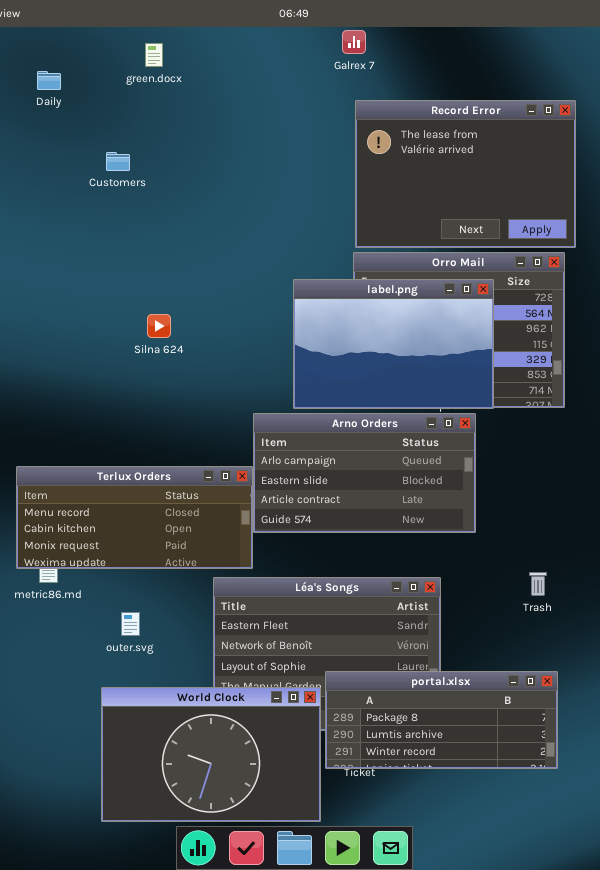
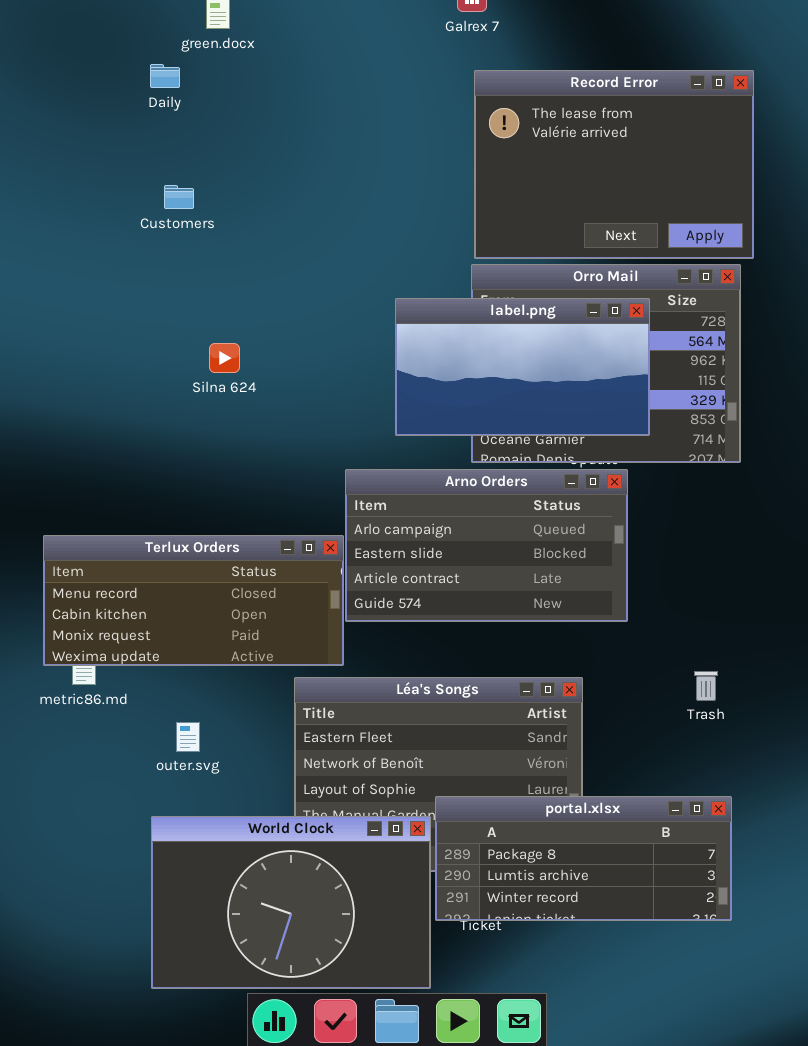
Daily: [37,71,61,90] -> [150,64,180,88], moved
Customers: [106,152,130,171] -> [164,185,194,209], moved
label.png: [293,279,494,409] -> [395,298,650,436], resized

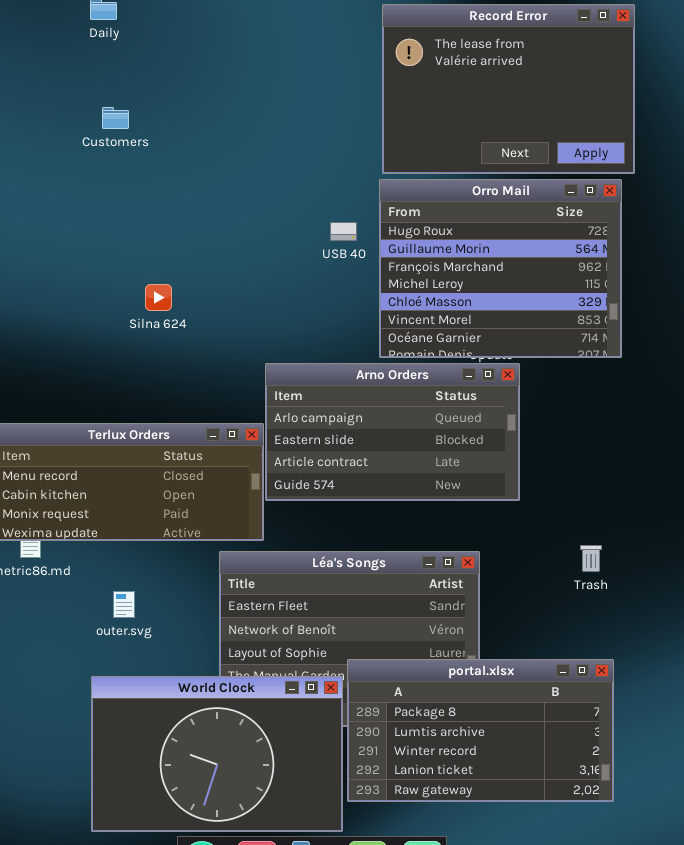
label.png: [395,298,650,436] -> none, closed
Silna 624: [209,343,240,373] -> [145,284,172,311], moved
portal.xlsx: [435,796,732,921] -> [347,659,614,802], resized

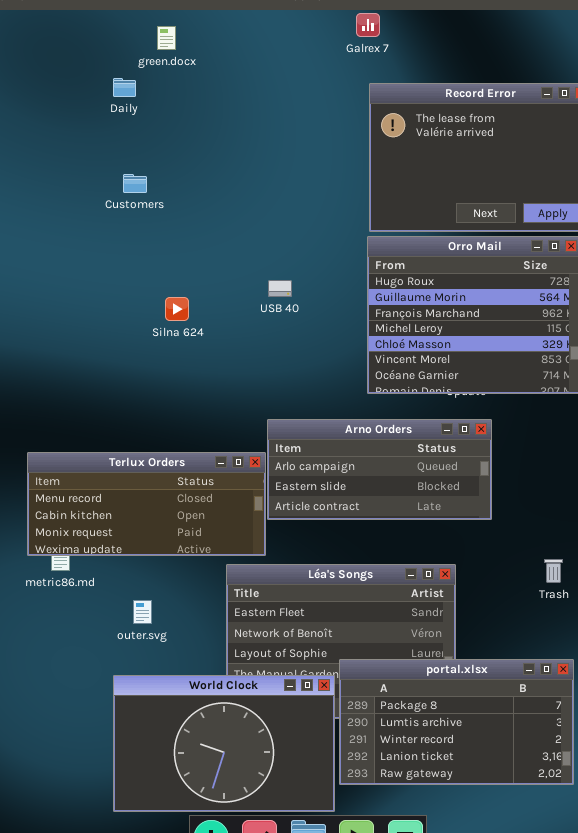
USB 40: [330,222,357,241] -> [268,280,292,297], moved
Silna 624: [145,284,172,311] -> [165,297,189,321], moved
Arno Orders: [265,363,520,501] -> [267,419,492,520], resized

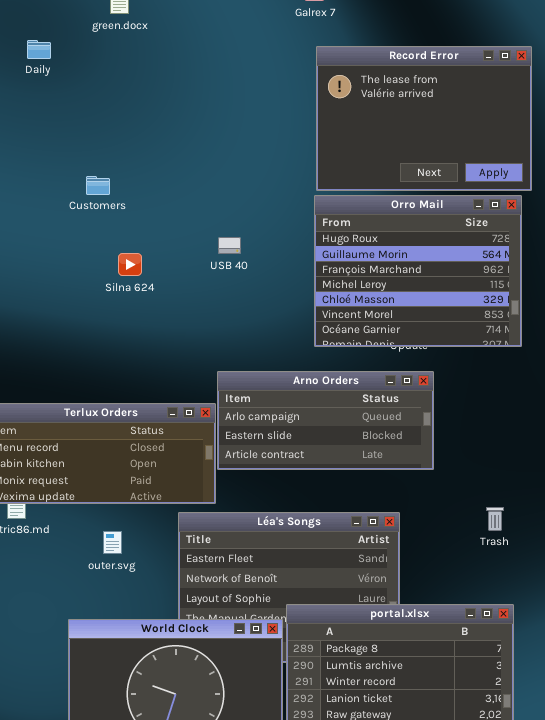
Daily: [113,78,136,97] -> [27,40,51,59], moved
Customers: [123,174,147,193] -> [86,176,110,195], moved
outer.svg: [133,600,152,624] -> [103,531,122,554], moved

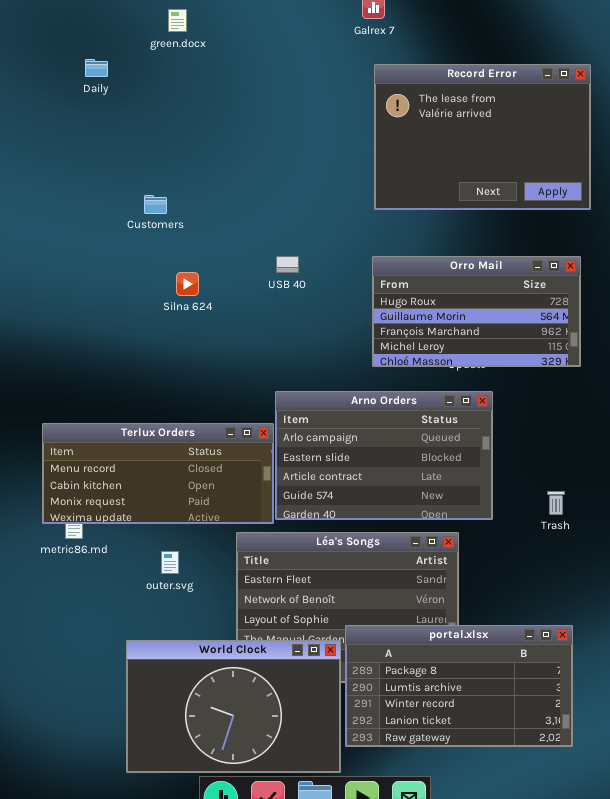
Orro Mail: [314,195,522,347] -> [372,256,581,367], resized
Arno Orders: [217,371,434,470] -> [275,391,493,520], resized
Trash: [486,507,504,531] -> [547,491,565,515], moved

